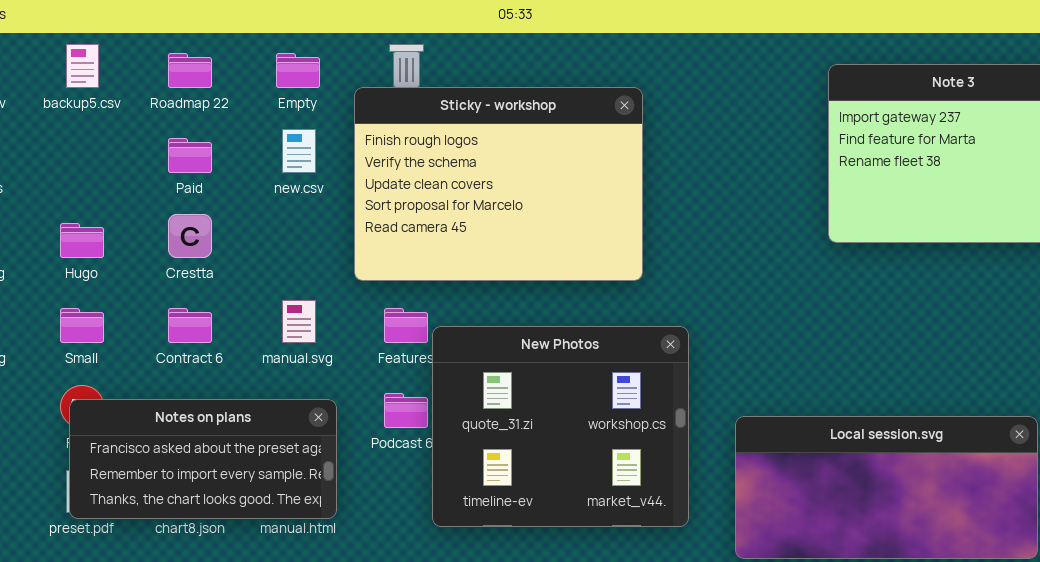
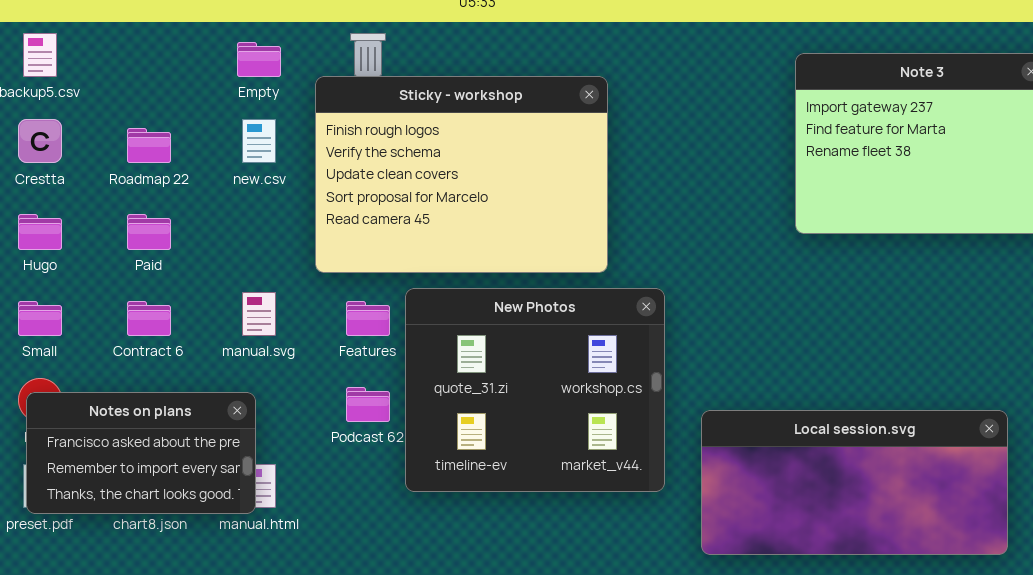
Roadmap 22: [168,53,212,88] -> [127,128,171,163], moved
Paid: [168,138,212,173] -> [127,214,171,250], moved
Crestta: [168,214,212,258] -> [18,119,62,163], moved
New Photos: [432,326,689,527] -> [405,288,665,492], moved
Notes on plans: [69,399,337,519] -> [26,392,256,514], resized

